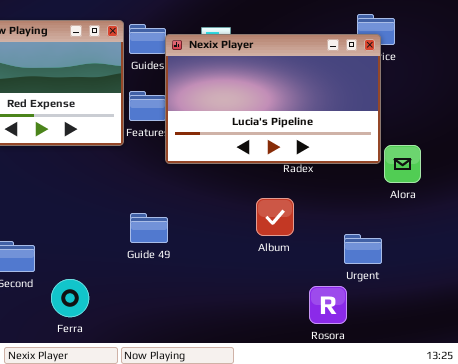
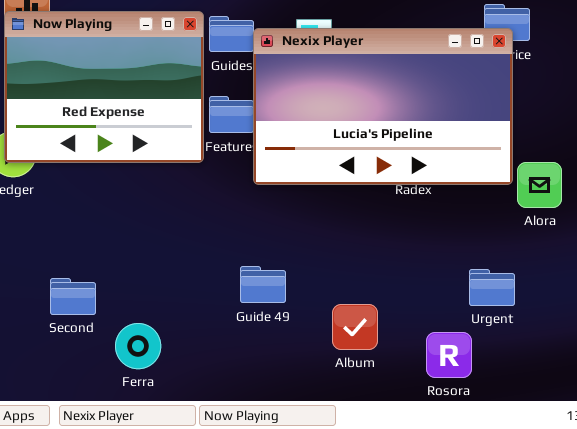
Album: [256,198,294,236] -> [332,304,378,350], moved
Guide 49: [130,213,168,243] -> [240,266,286,303], moved

